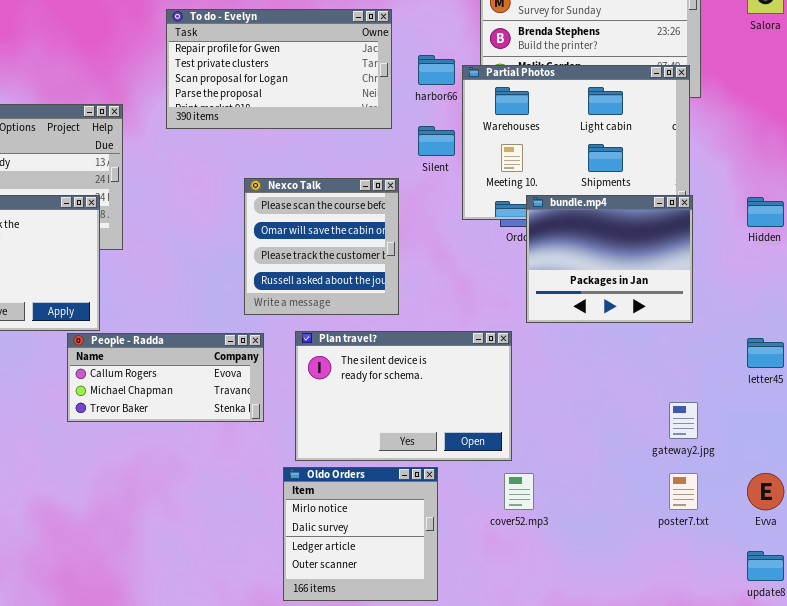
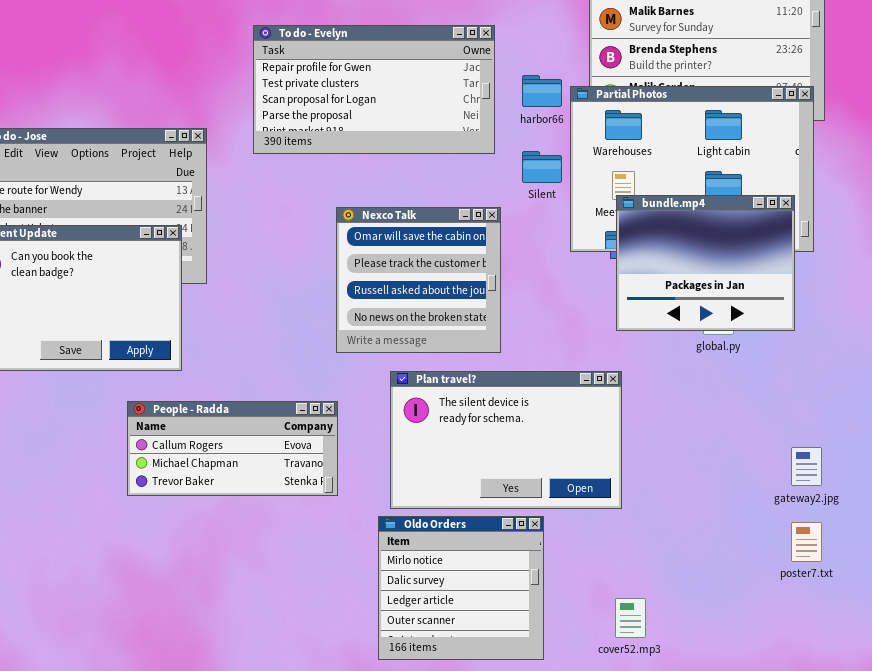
Nexco Talk: [244,178,399,315] -> [336,207,501,353], scrolled down 1 row
bundle.mp4: [526,195,693,323] -> [616,195,795,331], moved
People - Radda: [67,333,264,422] -> [127,401,338,496], moved
cover52.mp3: [504,473,534,510] -> [615,598,646,638], moved

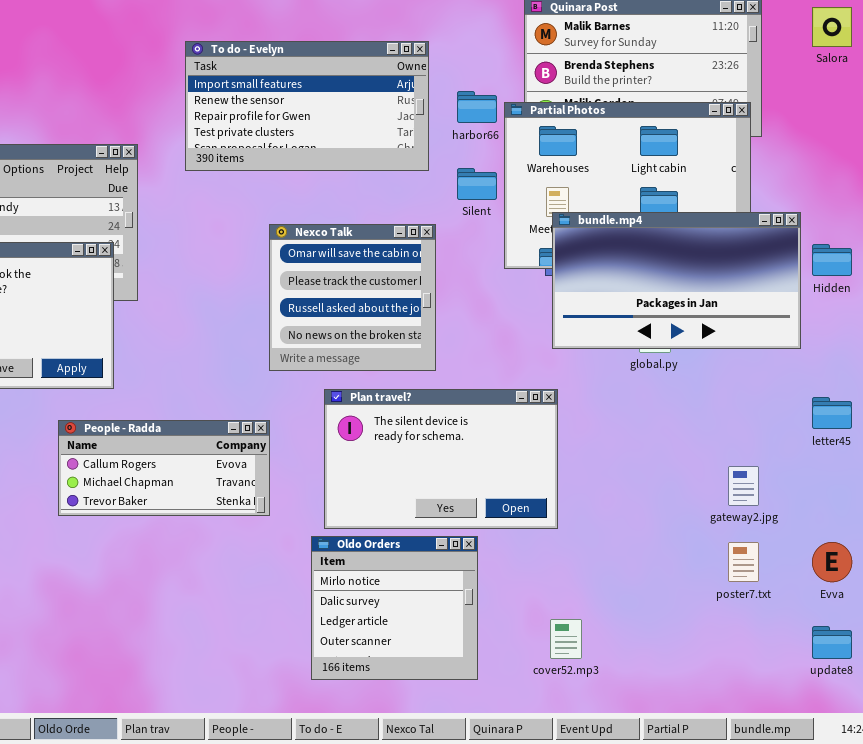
To do - Evelyn: [253,25,495,154] -> [185,41,429,171], scrolled up 2 rows
bundle.mp4: [616,195,795,331] -> [552,212,801,349], resized

